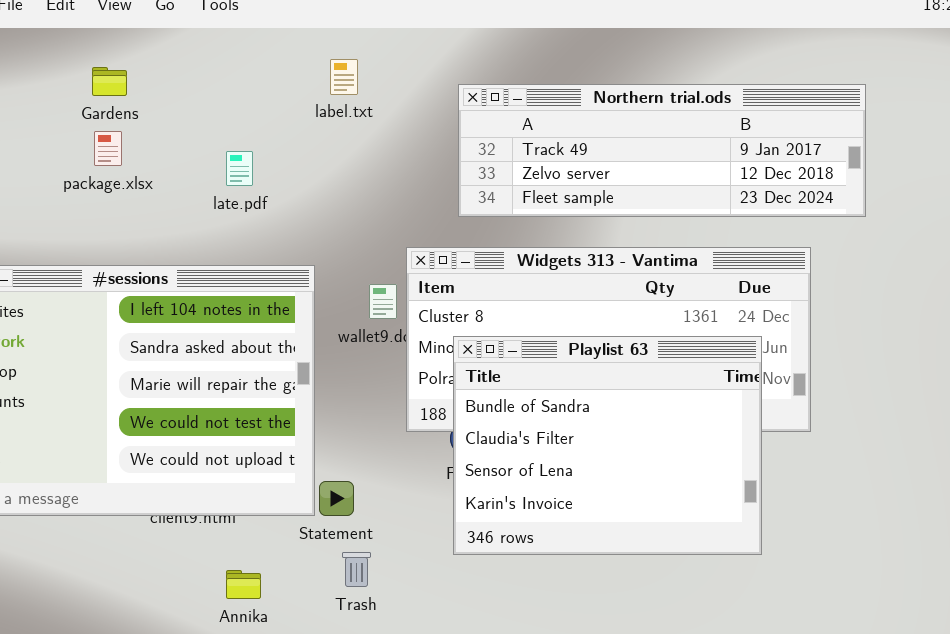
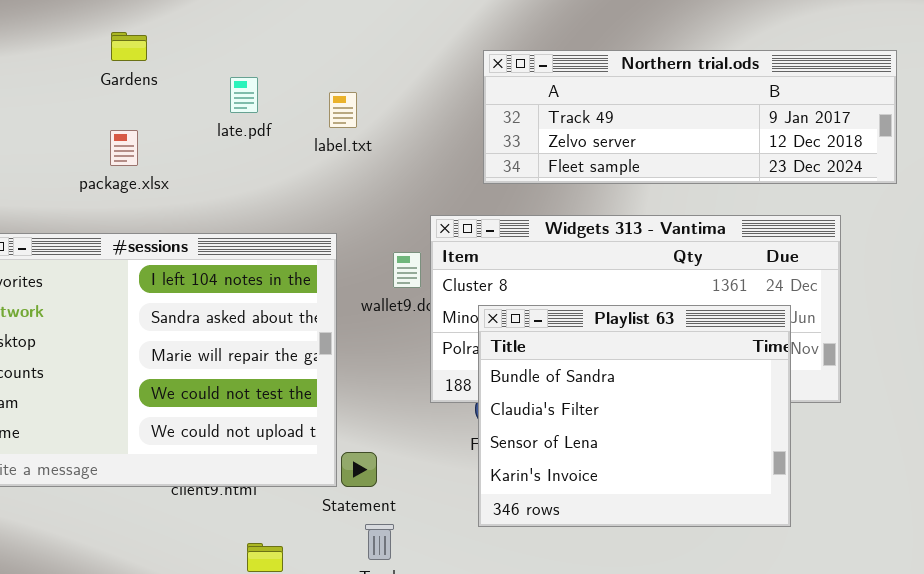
label.txt: [330,59,358,95] -> [329,92,357,128], moved
package.xlsx: [94,131,122,166] -> [110,130,138,166], moved
late.pdf: [226,151,253,186] -> [230,77,258,113], moved

